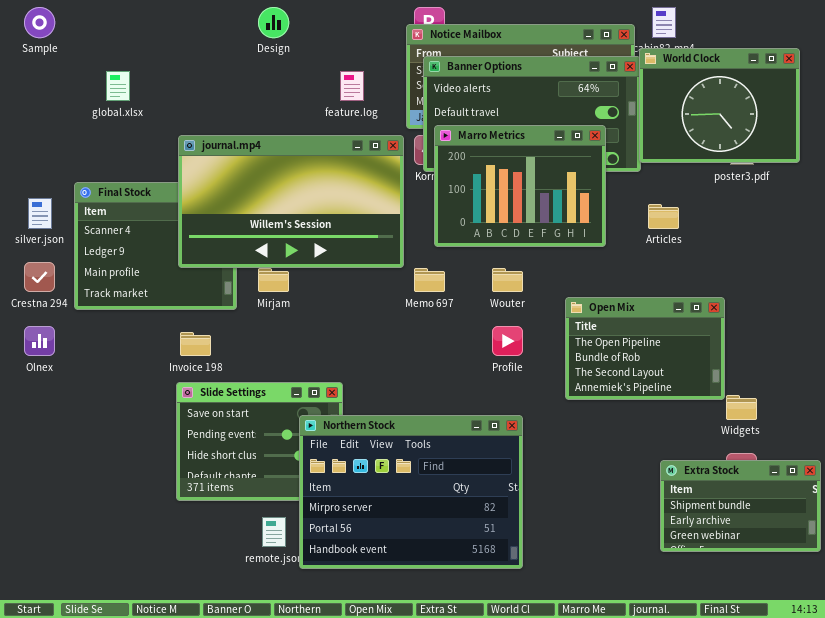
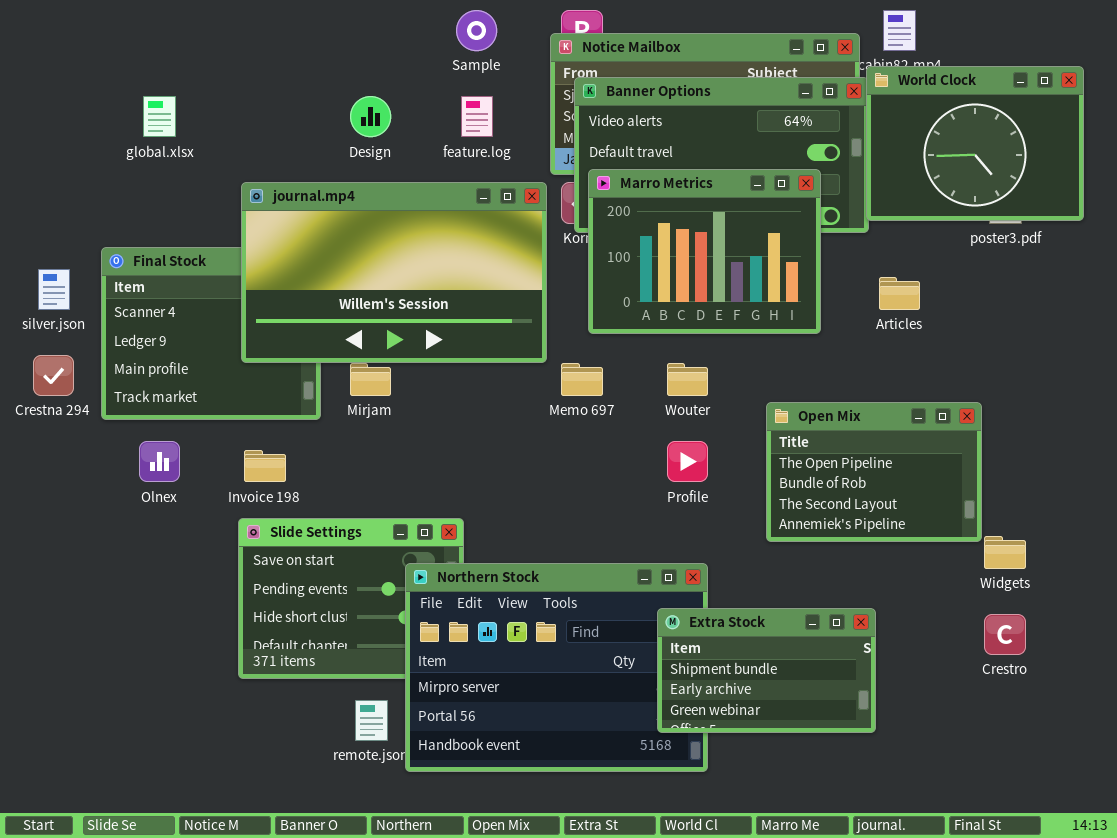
Sample: [24,7,55,38] -> [456,10,497,51], moved
Design: [258,7,289,38] -> [350,96,391,137], moved
Olnex: [24,326,55,356] -> [139,441,180,482], moved
Extra Stock: [660,460,821,552] -> [657,608,876,733], moved

